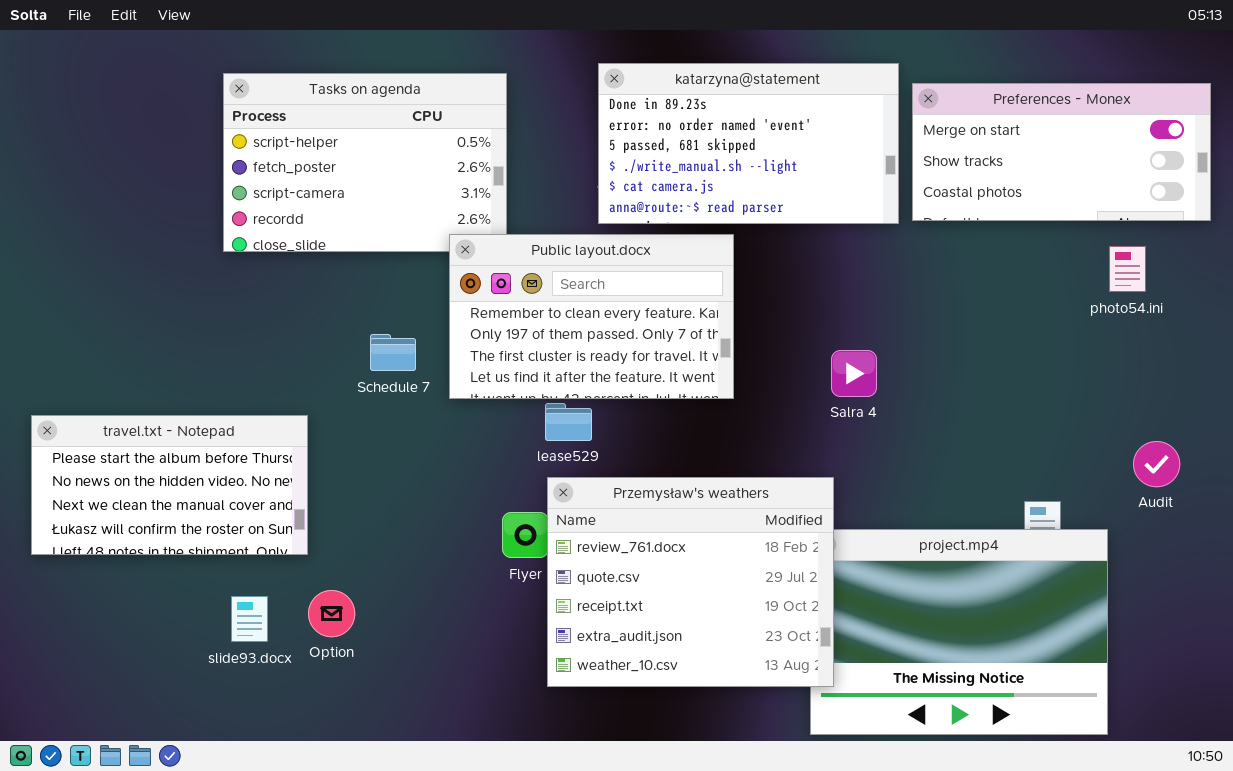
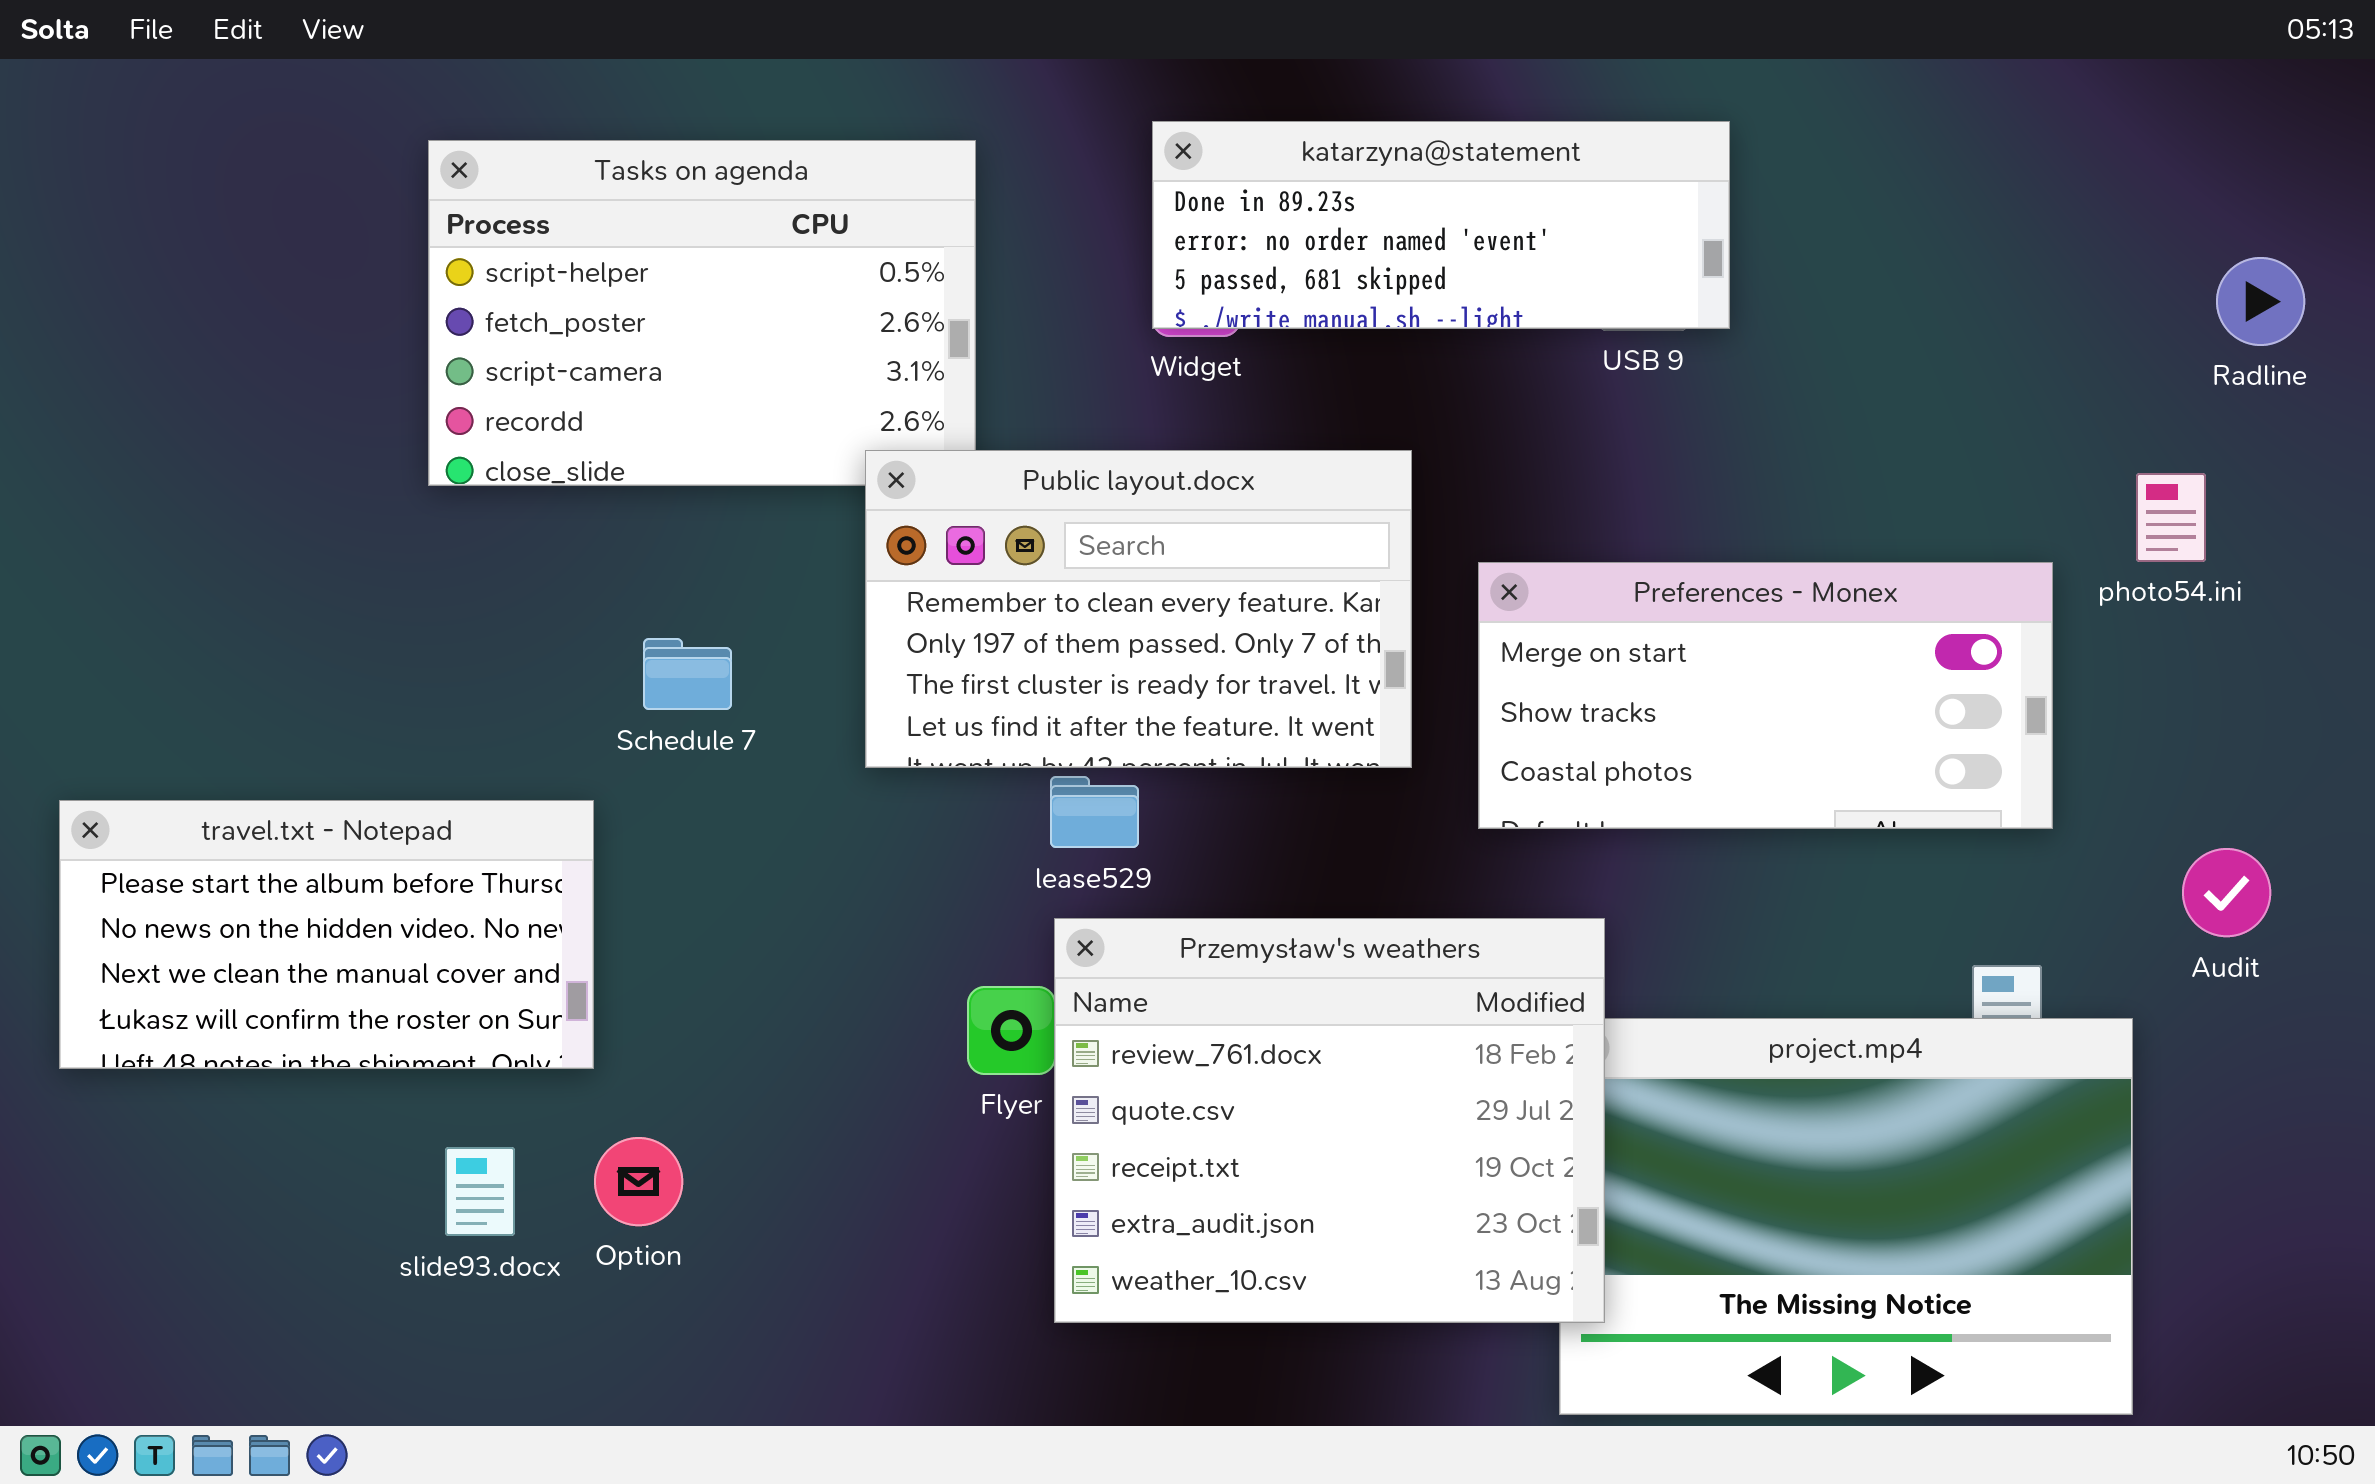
katarzyna@statement: [598,63,899,224] -> [1152,121,1730,329], resized
Preferences - Monex: [912,83,1211,221] -> [1478,562,2053,829], moved
Schedule 7: [370,334,416,371] -> [643,638,732,710], moved

